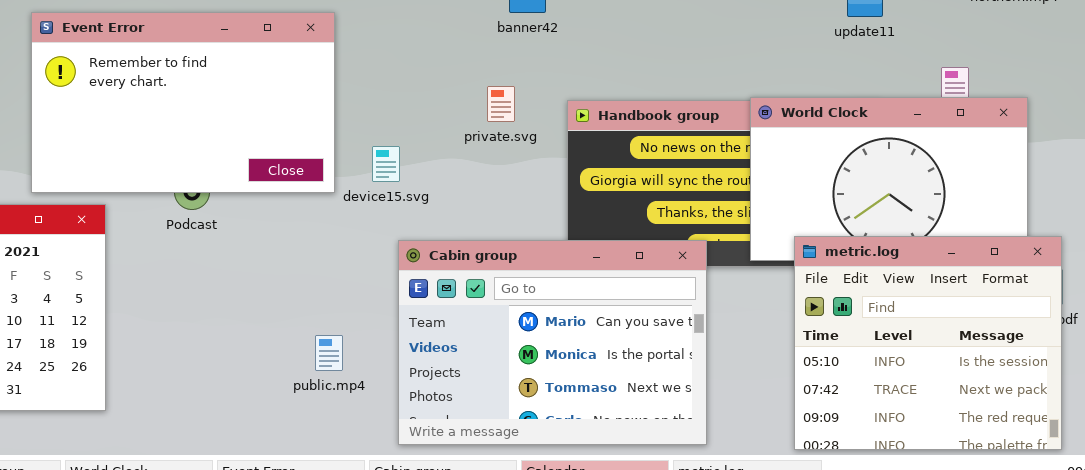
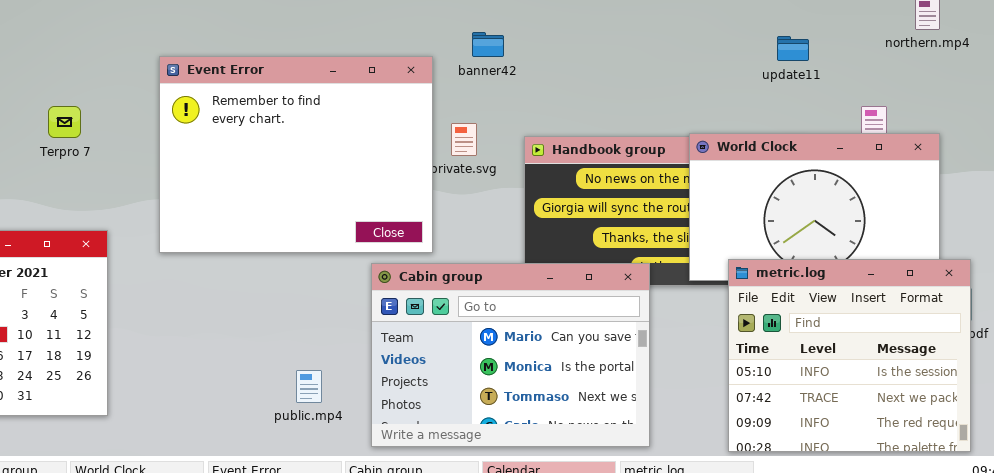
Event Error: [31,12,335,193] -> [159,56,433,253], moved, resized
public.mp4: [315,335,343,371] -> [296,370,322,403], moved

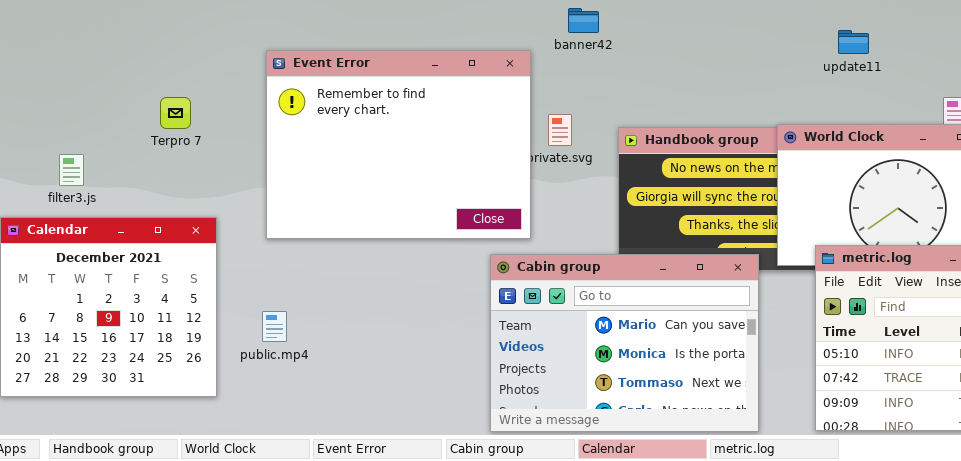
banner42: [472,32,504,57] -> [568,8,599,33], moved
update11: [777,36,809,61] -> [838,30,869,54], moved
Cabin group: [371,263,650,447] -> [490,254,759,432], moved
public.mp4: [296,370,322,403] -> [262,311,287,342], moved

